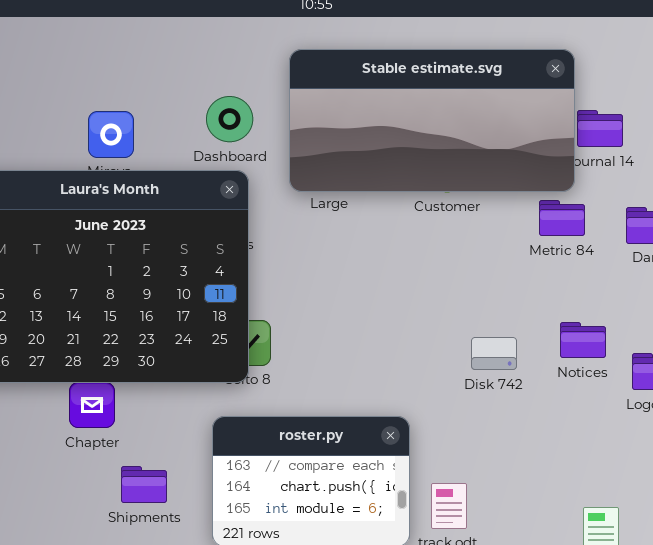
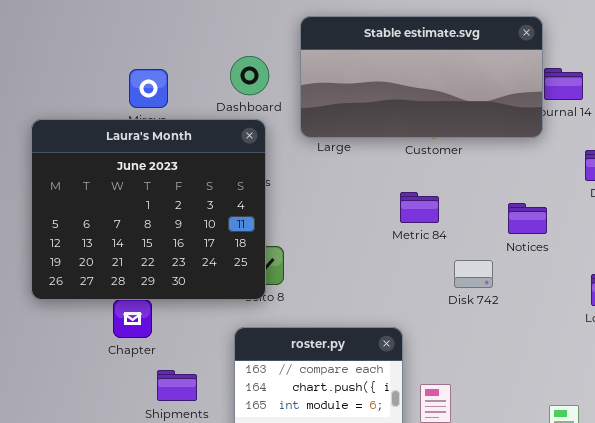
Metric 84: [539,200,585,236] -> [400,192,439,223], moved
Notices: [560,322,606,358] -> [508,203,547,234], moved

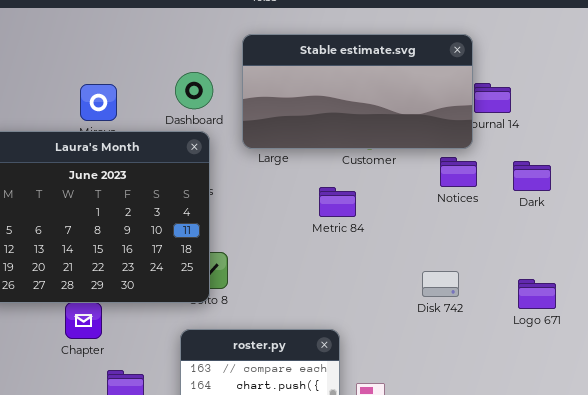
Metric 84: [400,192,439,223] -> [319,187,356,217], moved
Notices: [508,203,547,234] -> [440,157,477,187], moved
Disk 742: [454,260,493,288] -> [422,271,459,297], moved

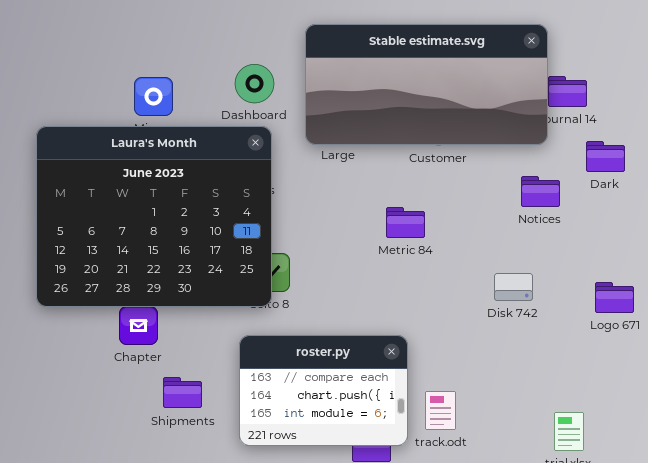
Notices: [440,157,477,187] -> [521,176,560,207], moved
Dark: [513,161,551,191] -> [586,141,625,172], moved
Metric 84: [319,187,356,217] -> [386,207,425,238], moved

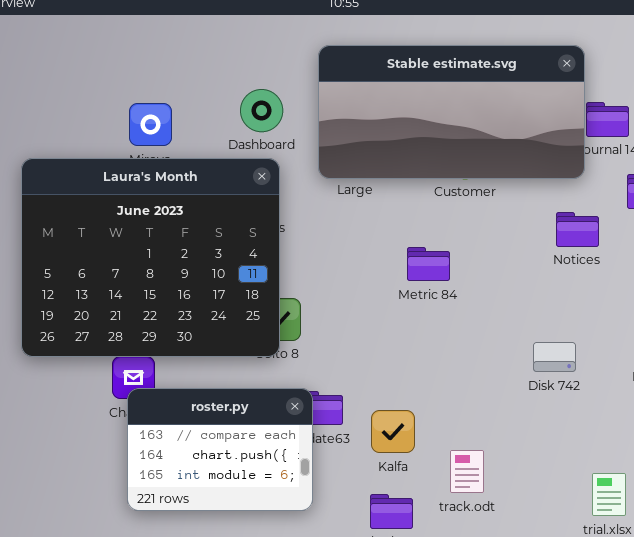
Disk 742: [494,273,533,301] -> [533,342,576,372], moved
roster.py: [239,335,408,446] -> [127,388,313,511], moved

